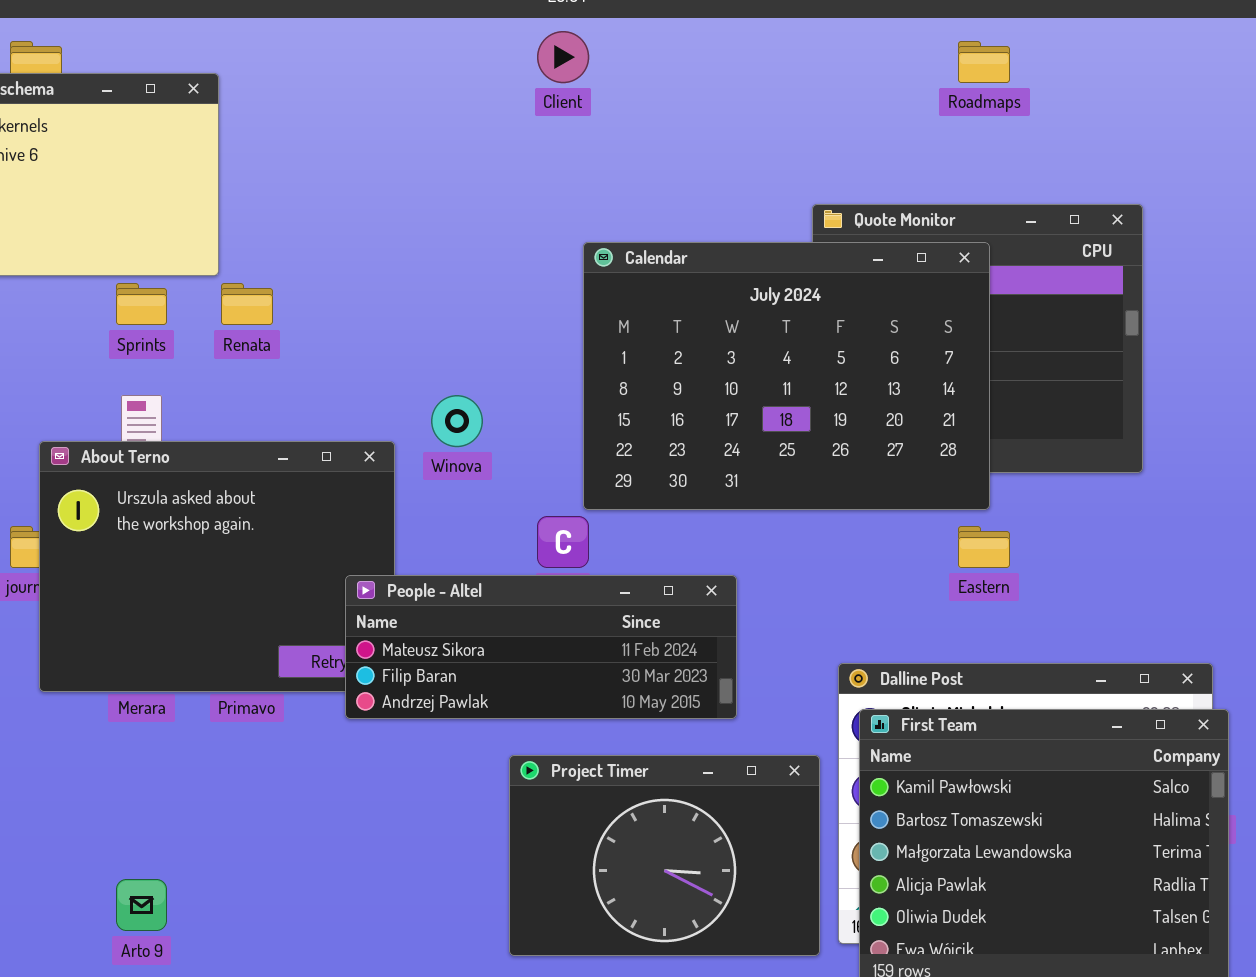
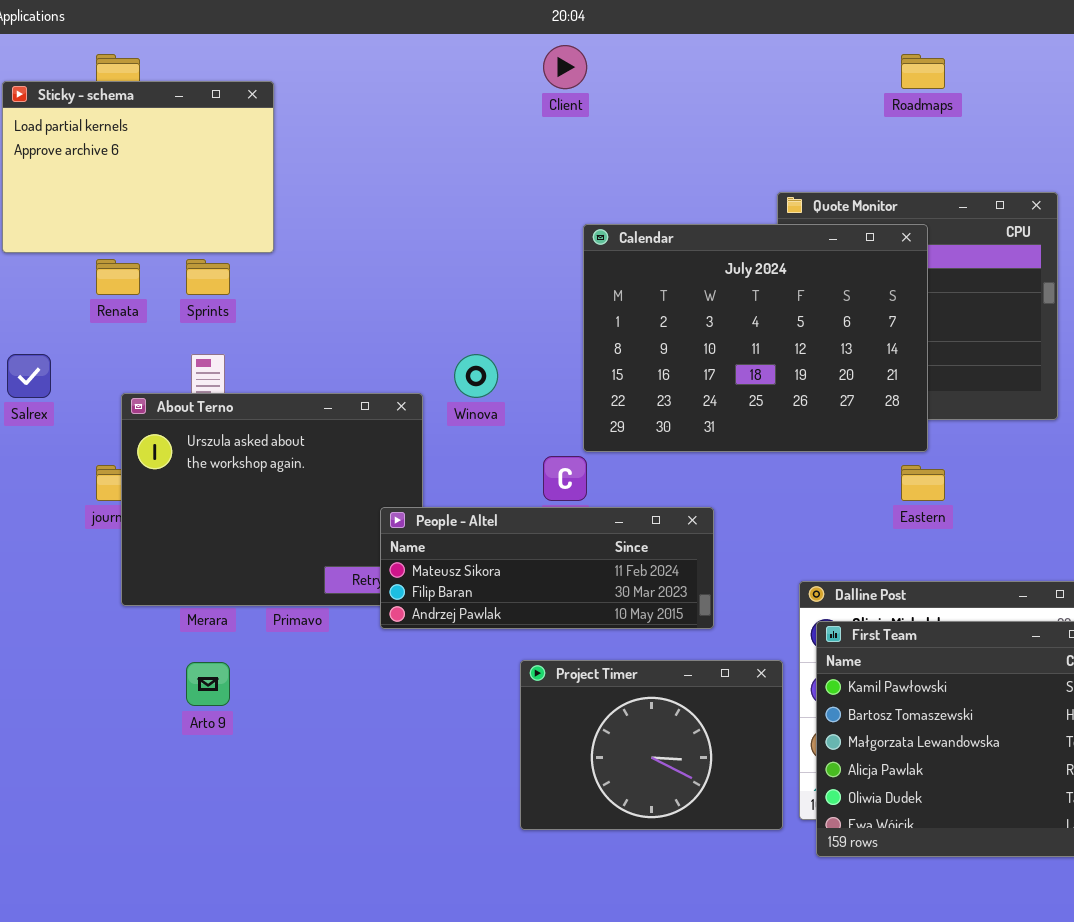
Renata: [221,283,273,325] -> [96,259,140,295], moved
Arto 9: [116,879,167,931] -> [186,662,230,706], moved

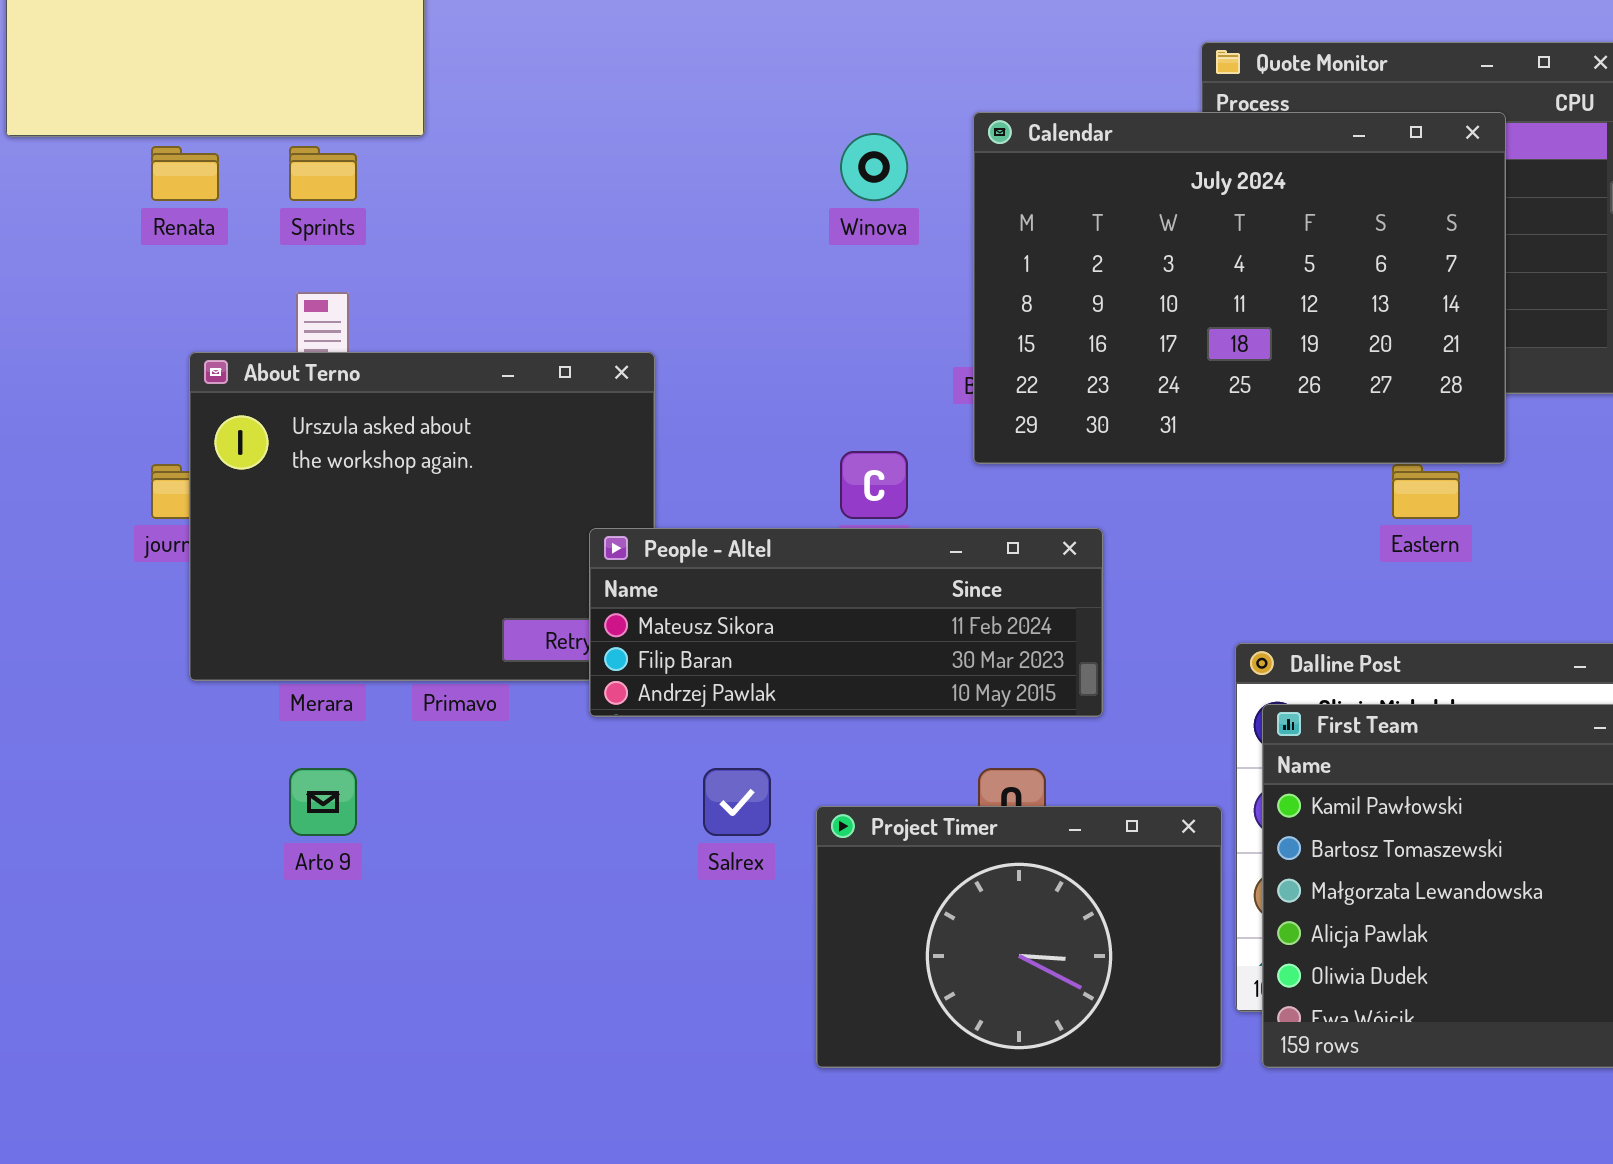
Calendar: [583,224,928,452] -> [973,112,1506,464], moved
Salrex: [7,354,51,398] -> [703,768,771,836], moved
Winova: [454,354,498,398] -> [840,133,908,201], moved
Project Timer: [520,660,783,830] -> [816,806,1222,1068], moved

